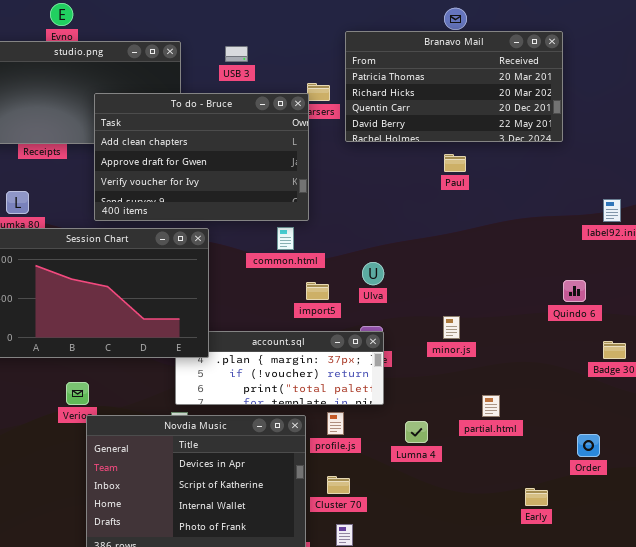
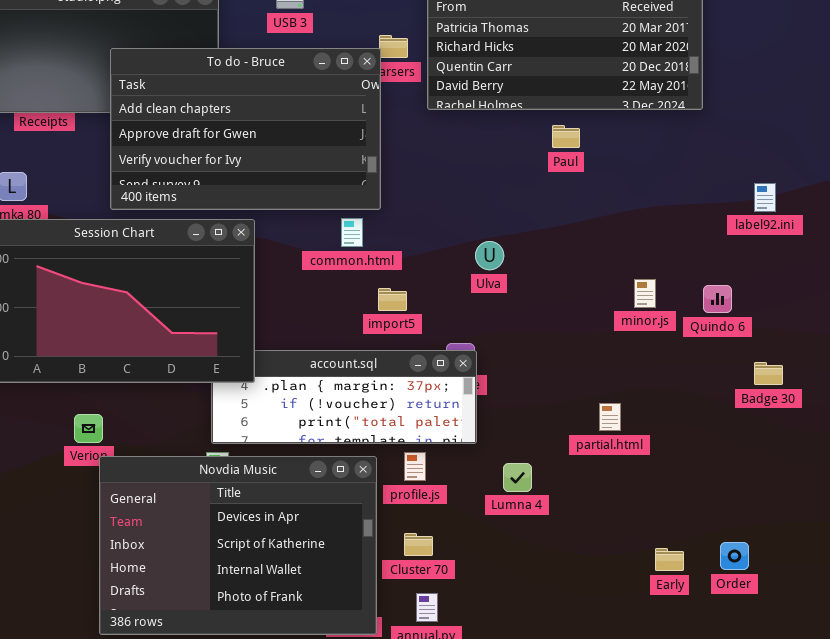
Ulva: [362,262,384,285] -> [475,241,504,270], moved
minor.js: [443,316,460,339] -> [634,279,656,308], moved
partial.html: [482,395,500,417] -> [599,403,621,431], moved
Order: [577,434,600,457] -> [720,542,749,570], moved

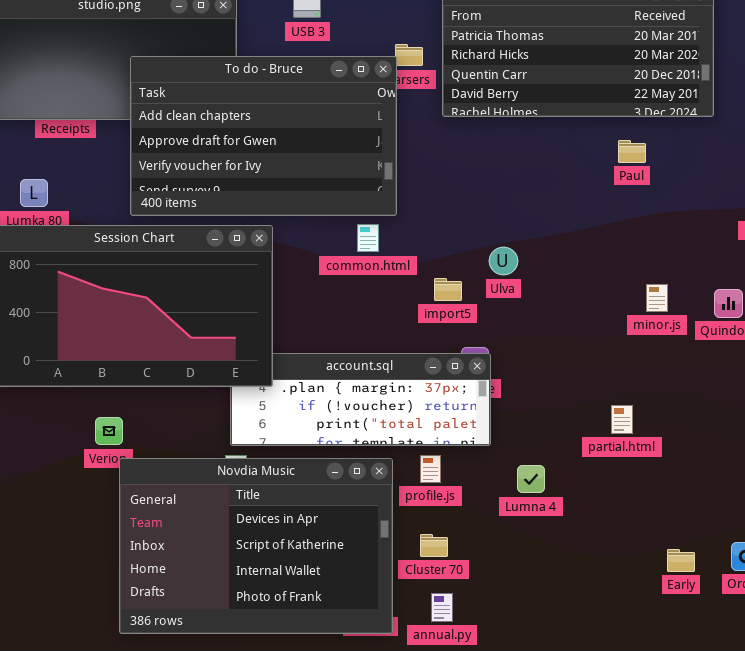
Paul: [552,125,580,148] -> [618,140,646,163], moved
import5: [378,288,407,311] -> [434,278,462,301], moved

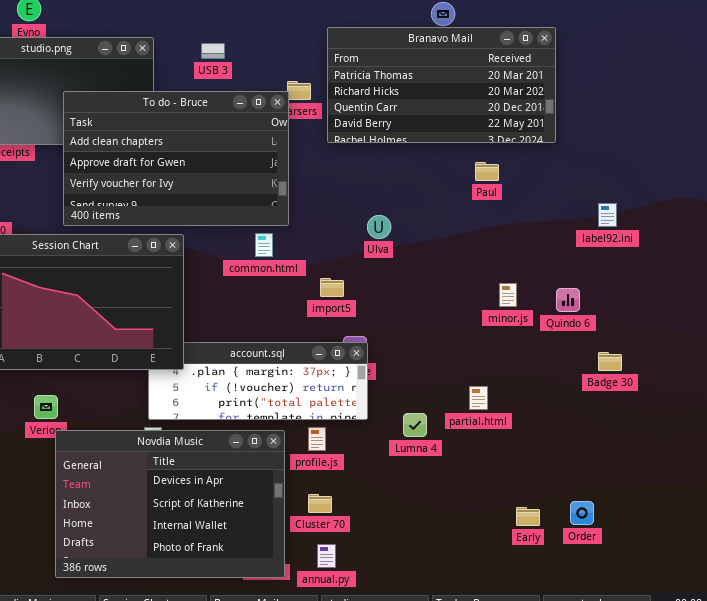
Ulva: [489,247,518,275] -> [367,215,391,239], moved
Lumna 4: [517,465,545,493] -> [403,413,427,437], moved

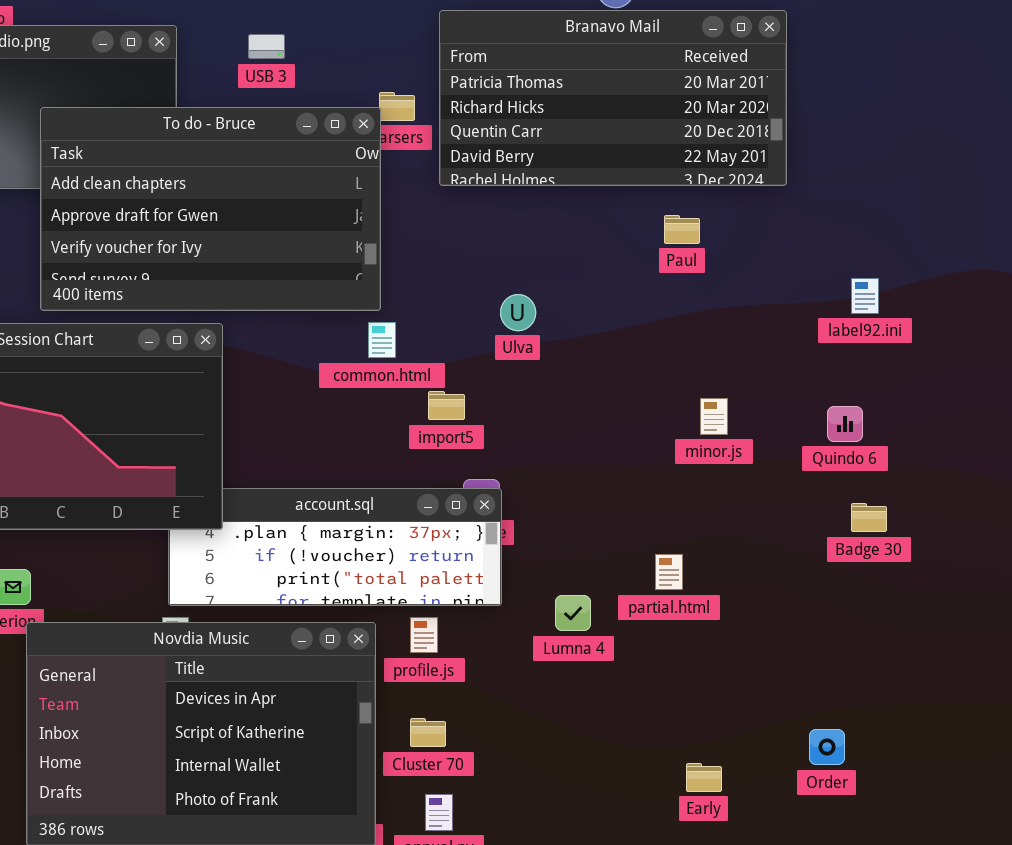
common.html: [255,233,273,257] -> [368,322,396,358], moved
Quindo 6: [556,288,580,312] -> [827,406,863,442], moved
Early: [516,507,540,526] -> [686,763,722,792], moved

